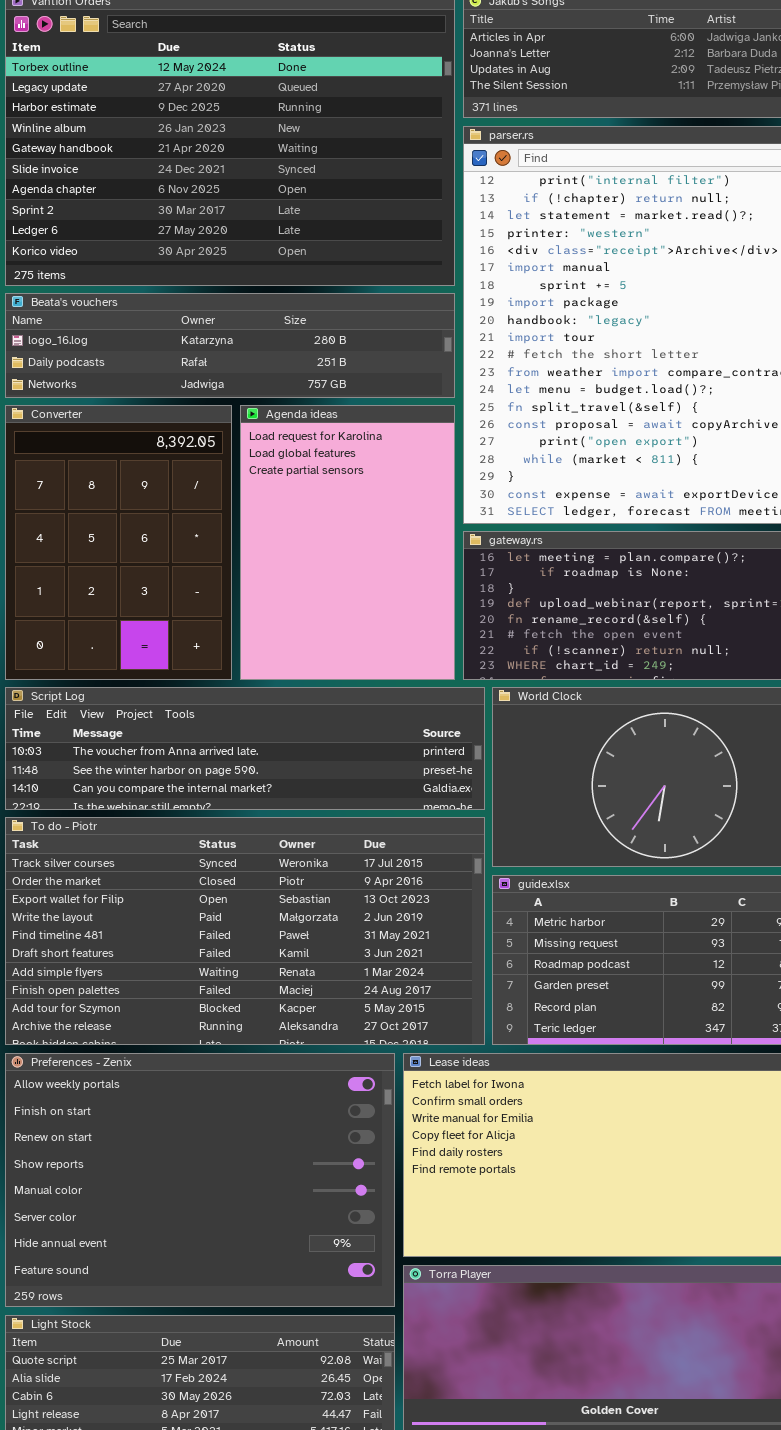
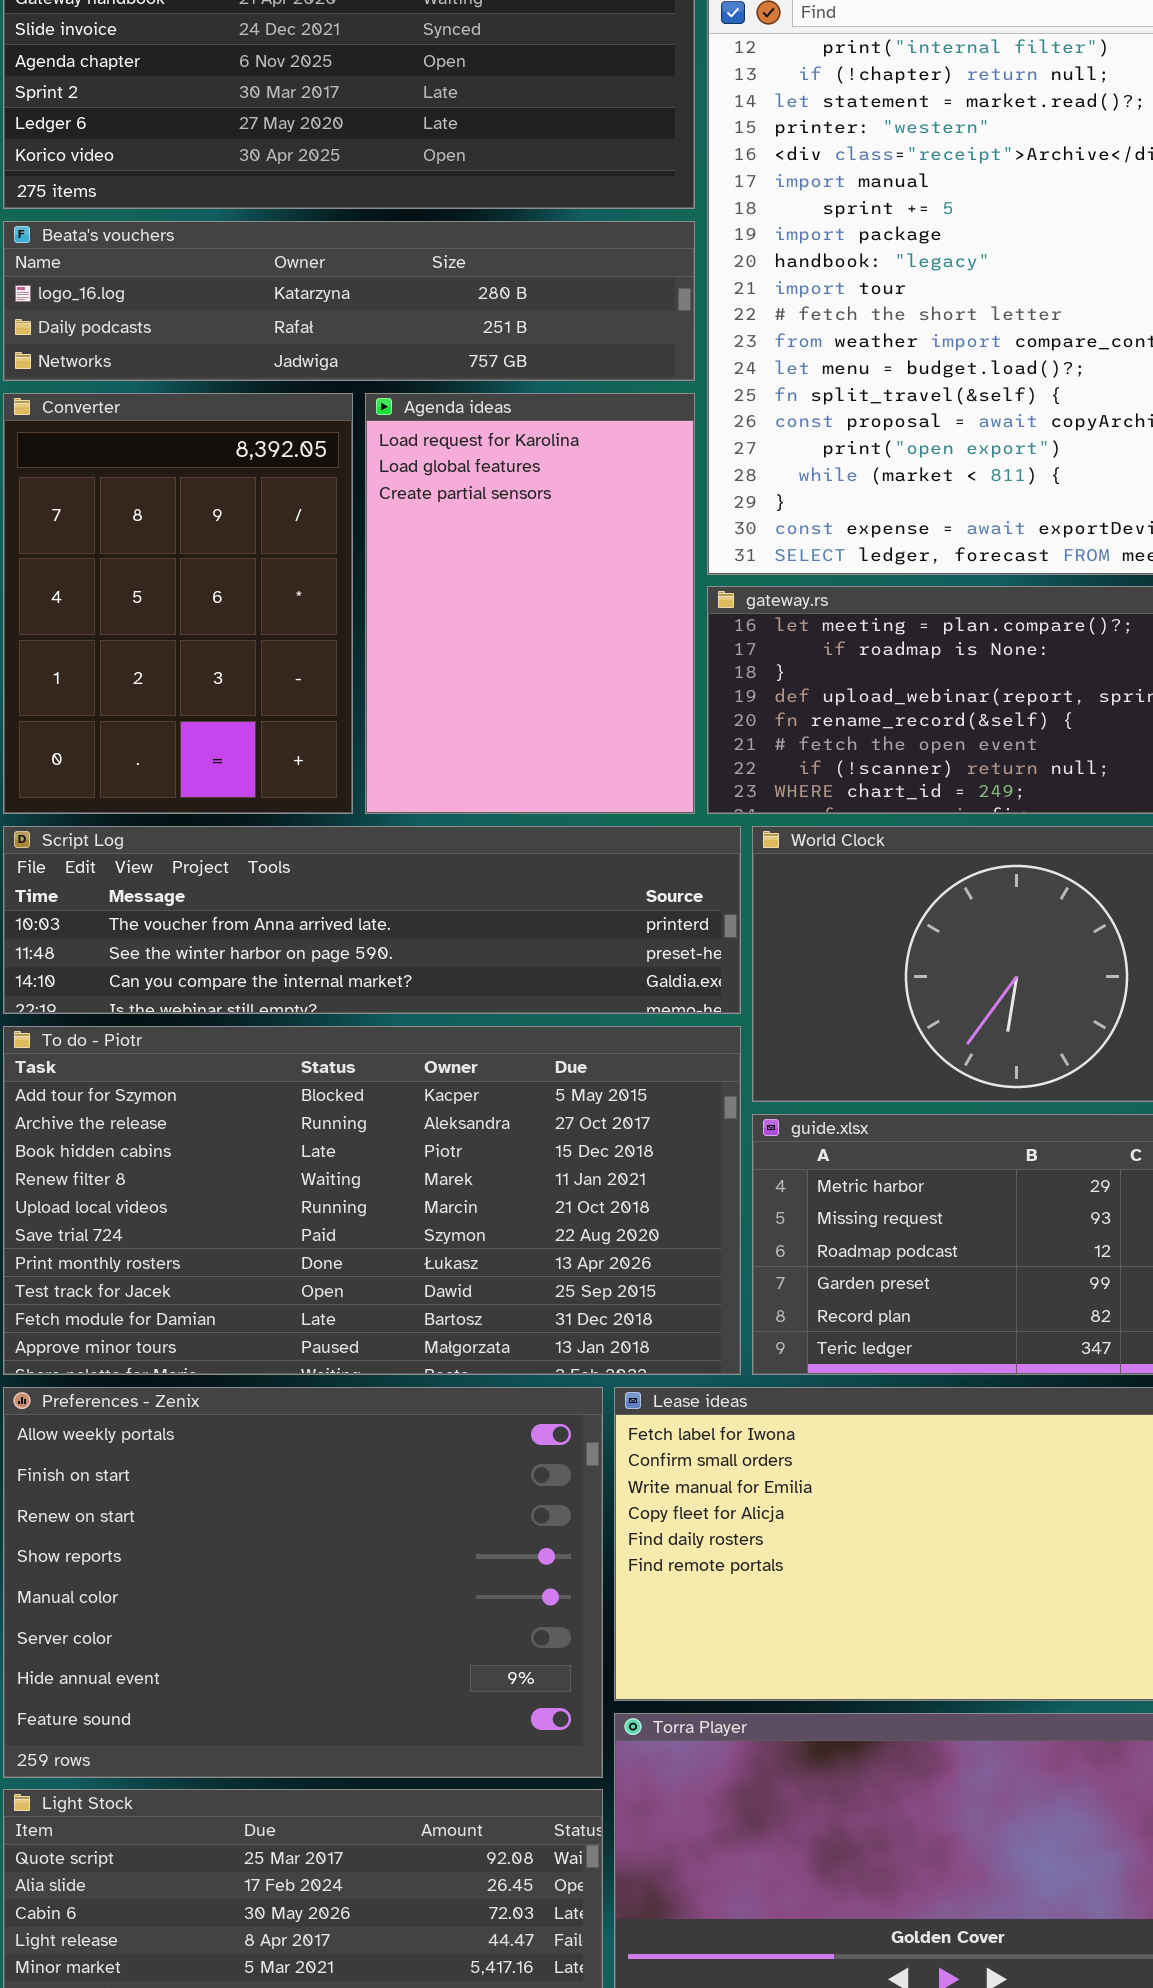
To do - Piotr: [5,817,485,1045] -> [3,1026,741,1375], scrolled down 8 rows

